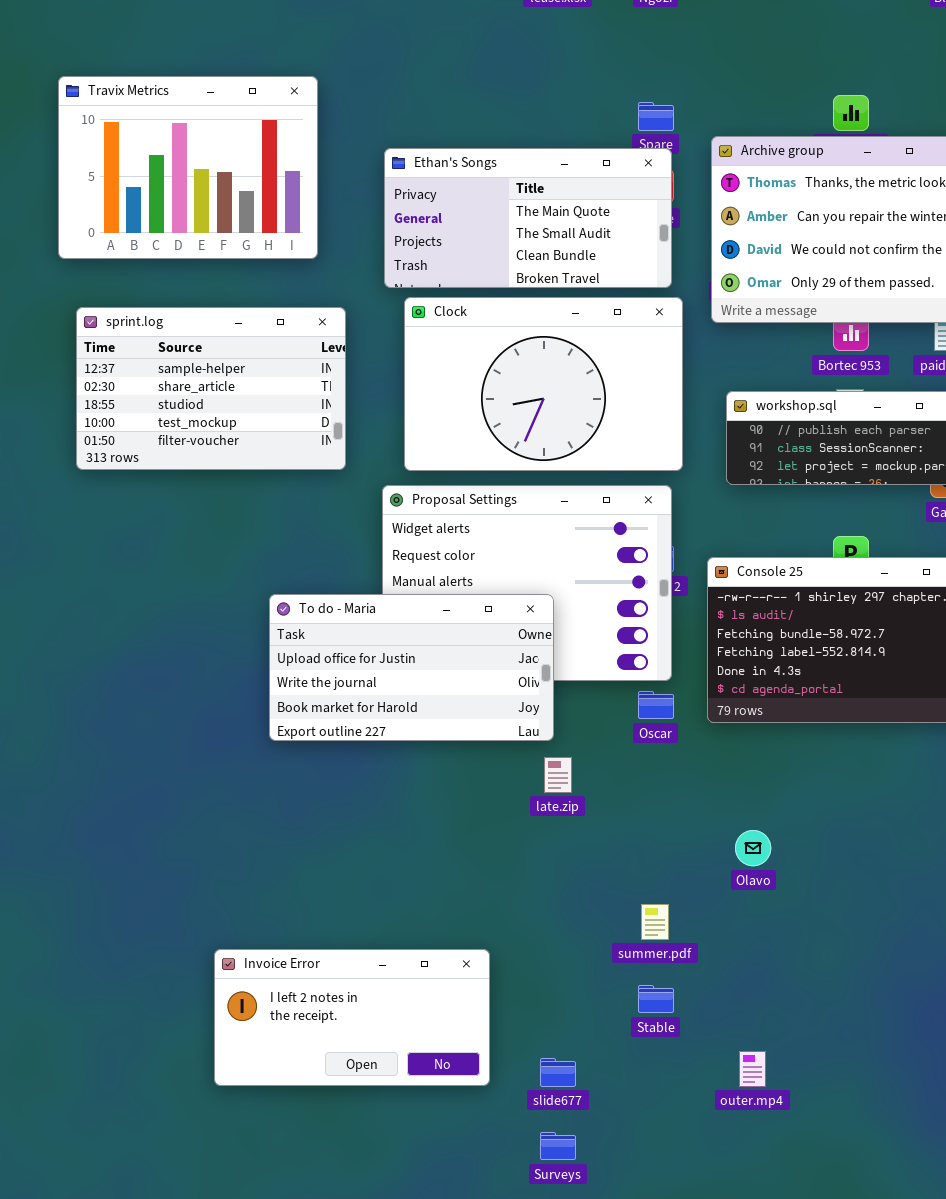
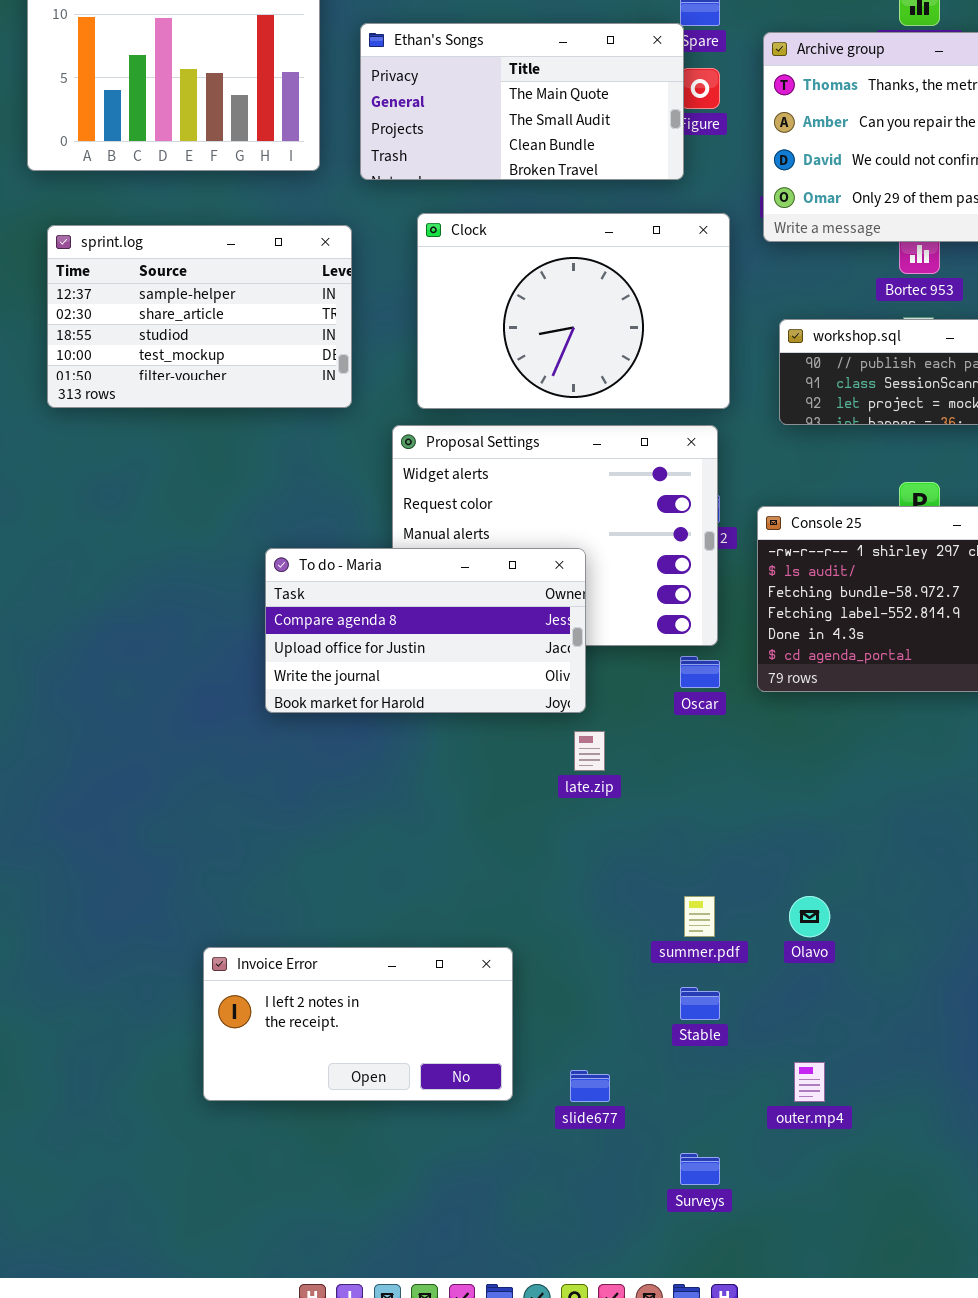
Ethan's Songs: [384,148,672,288] -> [360,23,684,180], moved
To do - Maria: [269,594,554,741] -> [265,548,586,713], scrolled up 1 row
Olavo: [735,830,771,866] -> [789,896,830,937], moved
Surveys: [540,1132,576,1160] -> [680,1153,720,1185], moved

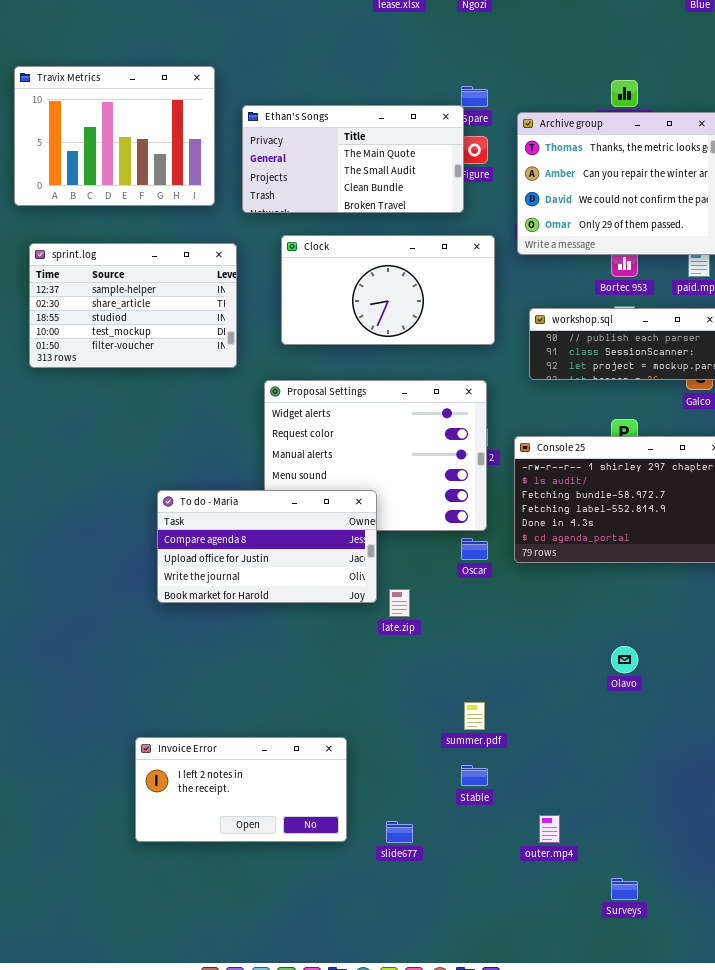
Clock: [417,213,730,409] -> [281,235,495,345], resized
To do - Maria: [265,548,586,713] -> [157,490,377,603], moved
Olavo: [789,896,830,937] -> [611,646,638,673], moved
Surveys: [680,1153,720,1185] -> [611,878,638,900], moved

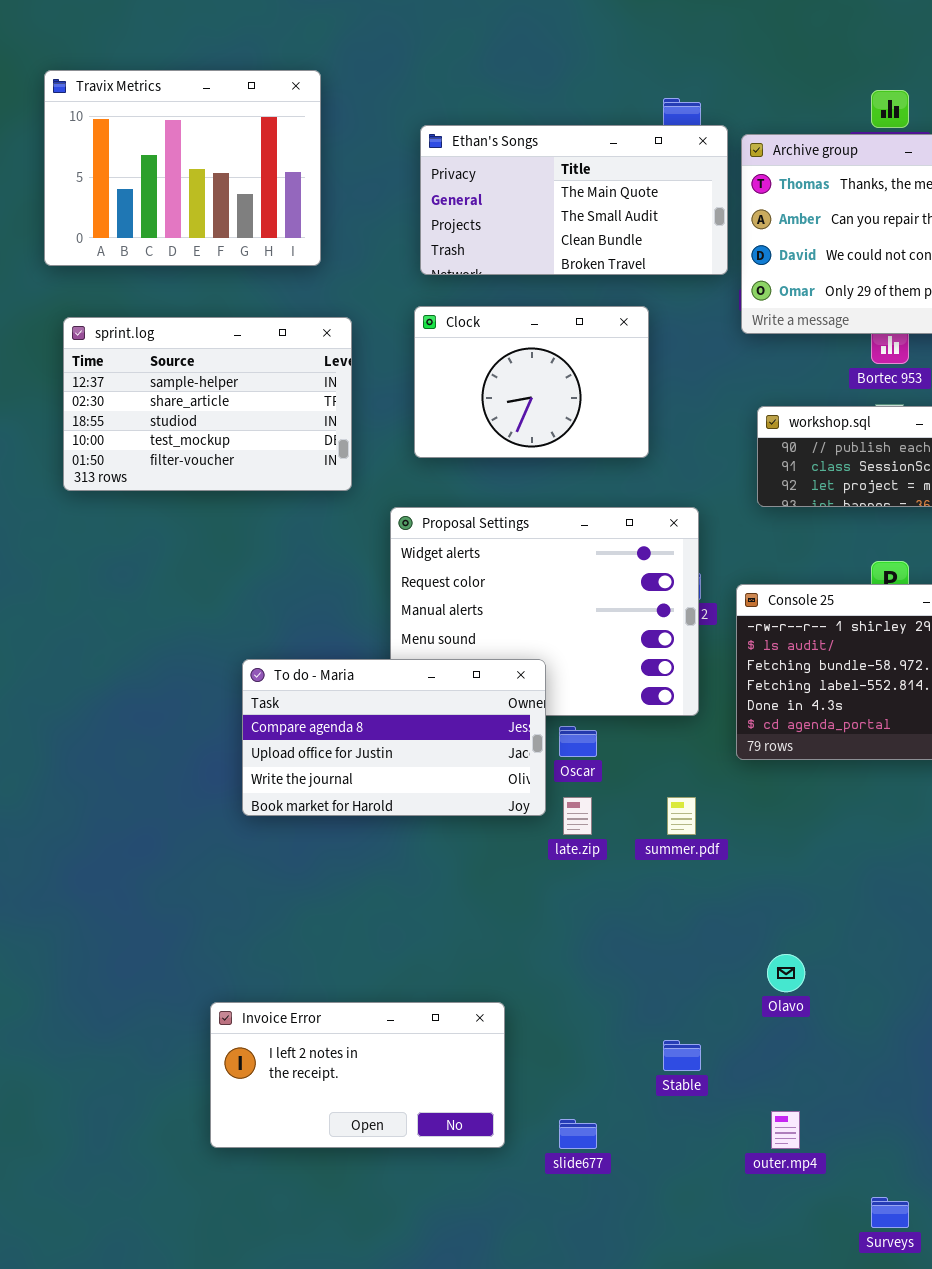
Ethan's Songs: [242,105,464,213] -> [420,125,728,275], moved
Clock: [281,235,495,345] -> [414,306,649,458], resized
Oscar: [461,538,488,560] -> [559,726,597,757], moved
Olavo: [611,646,638,673] -> [767,954,805,992], moved
summer.pdf: [464,702,485,730] -> [667,797,696,835], moved

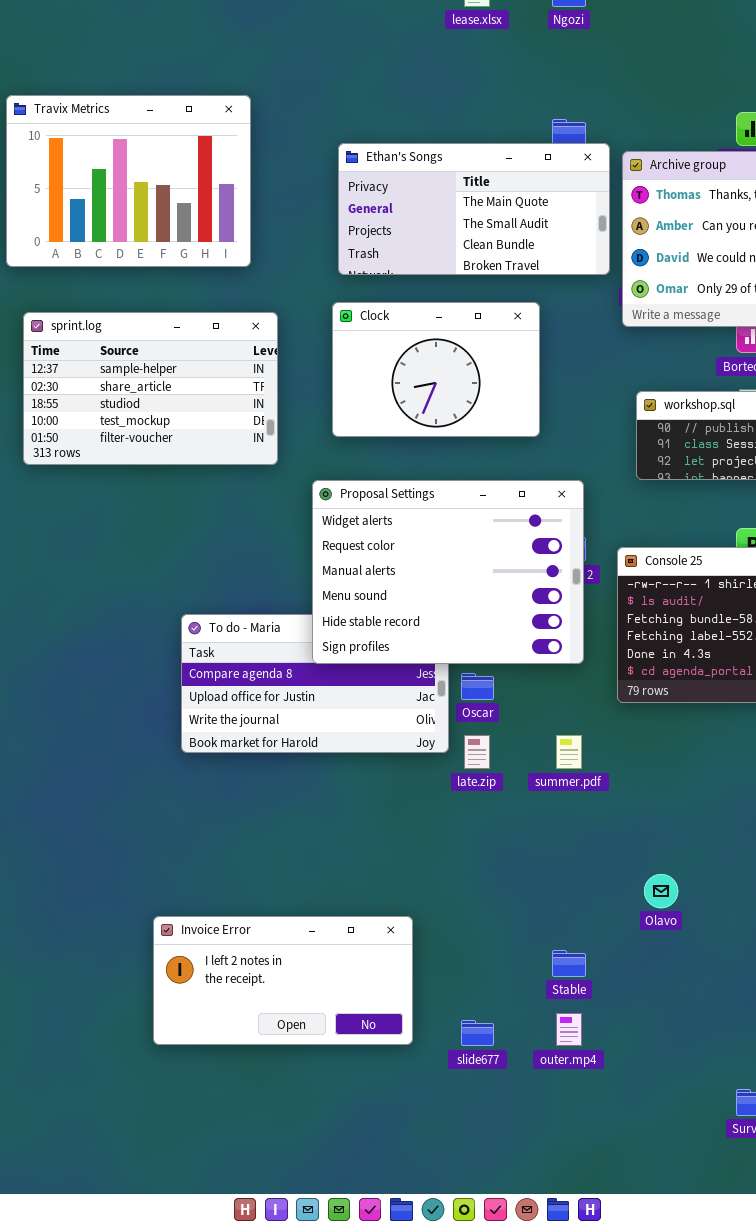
Proposal Settings: [390,507,699,716] -> [312,480,584,664], raised
outer.mp4: [771,1111,800,1149] -> [556,1013,582,1046], moved

